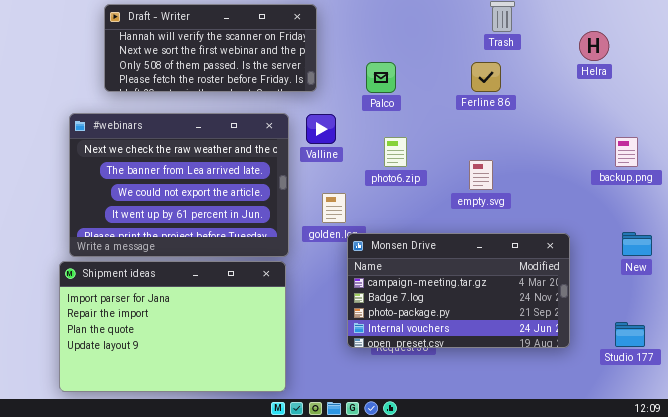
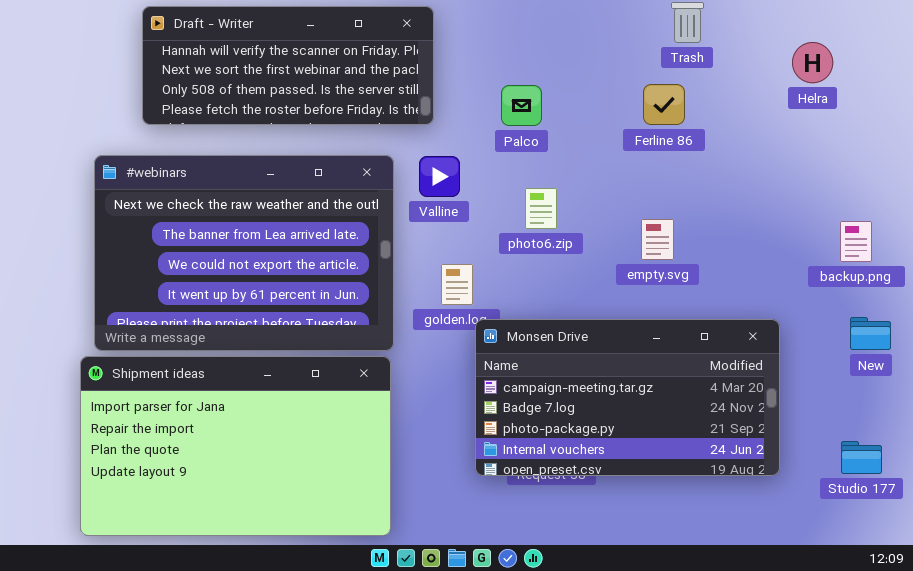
backup.png: [615,137,638,167] -> [840,221,872,262], moved

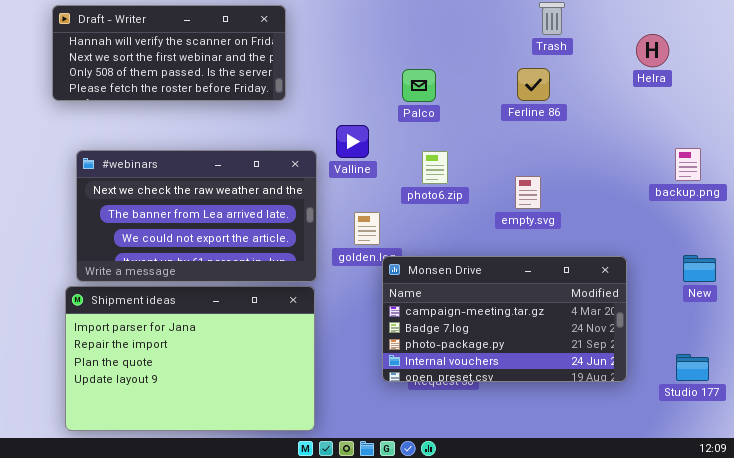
Draft - Writer: [142,6,434,125] -> [52,5,286,101], moved
#webinars: [94,155,394,351] -> [76,150,317,282], resized
backup.png: [840,221,872,262] -> [675,148,701,181], moved

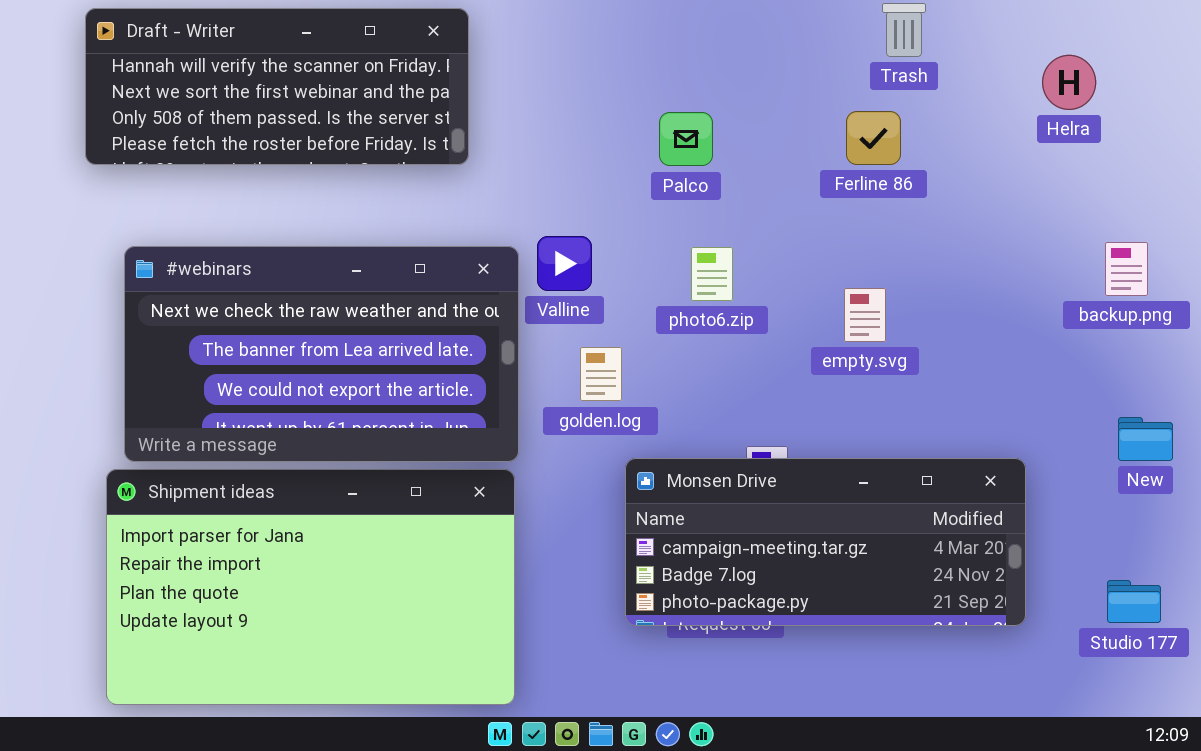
Valline: [336,125,369,158] -> [537,236,592,291], moved
Monsen Drive: [382,256,627,382] -> [625,458,1026,626], resized

